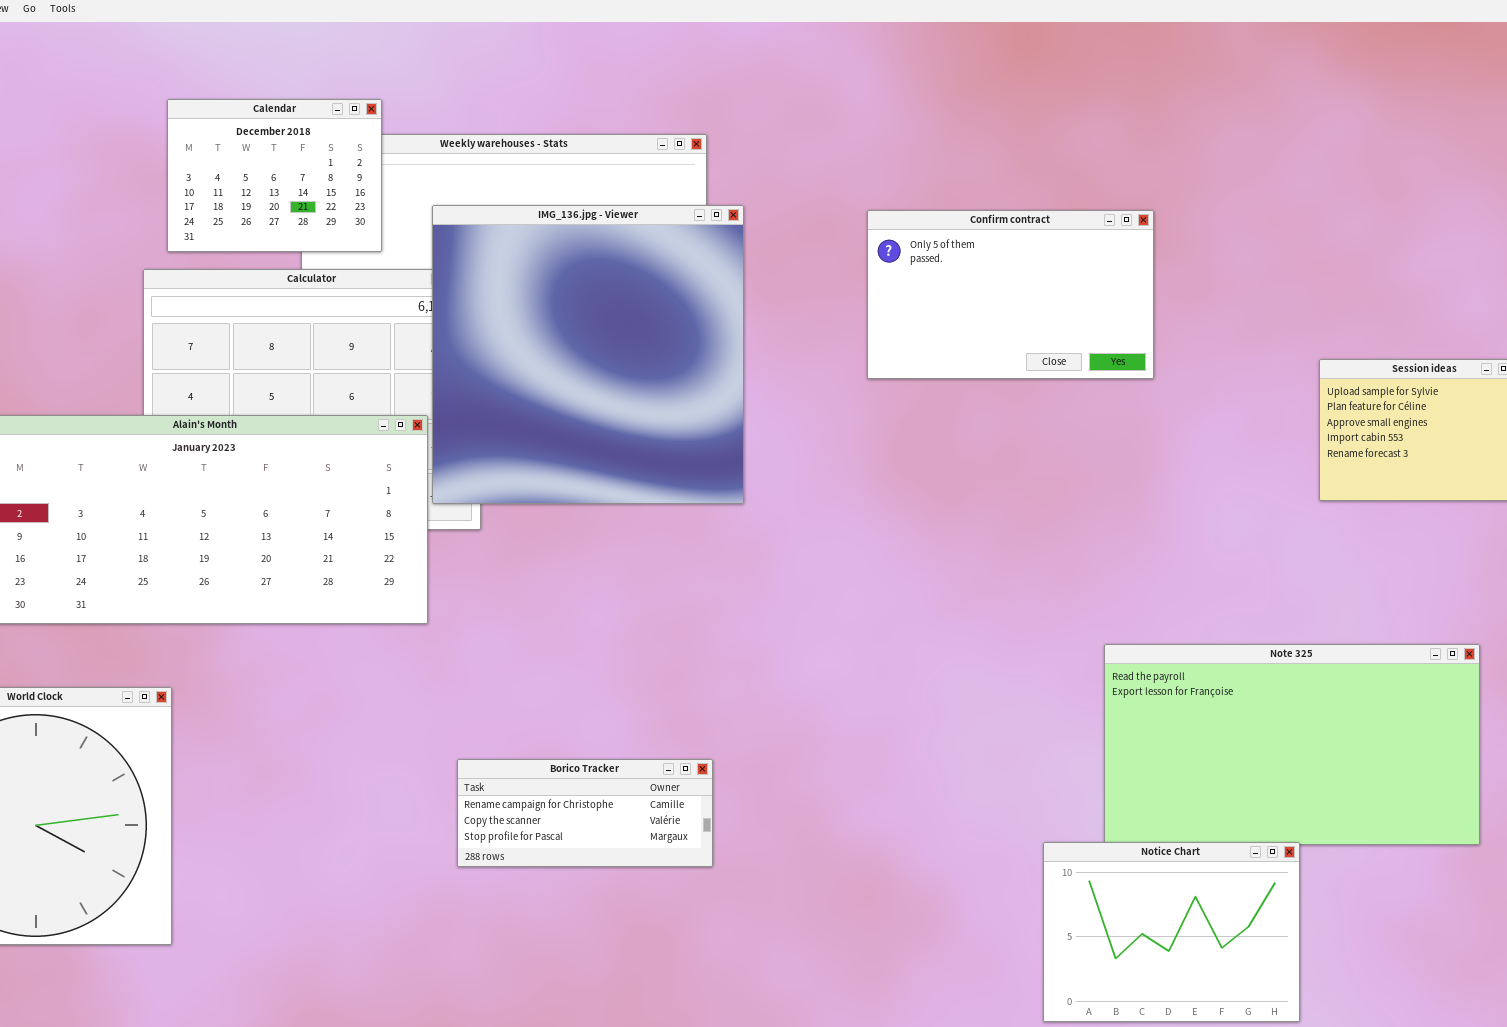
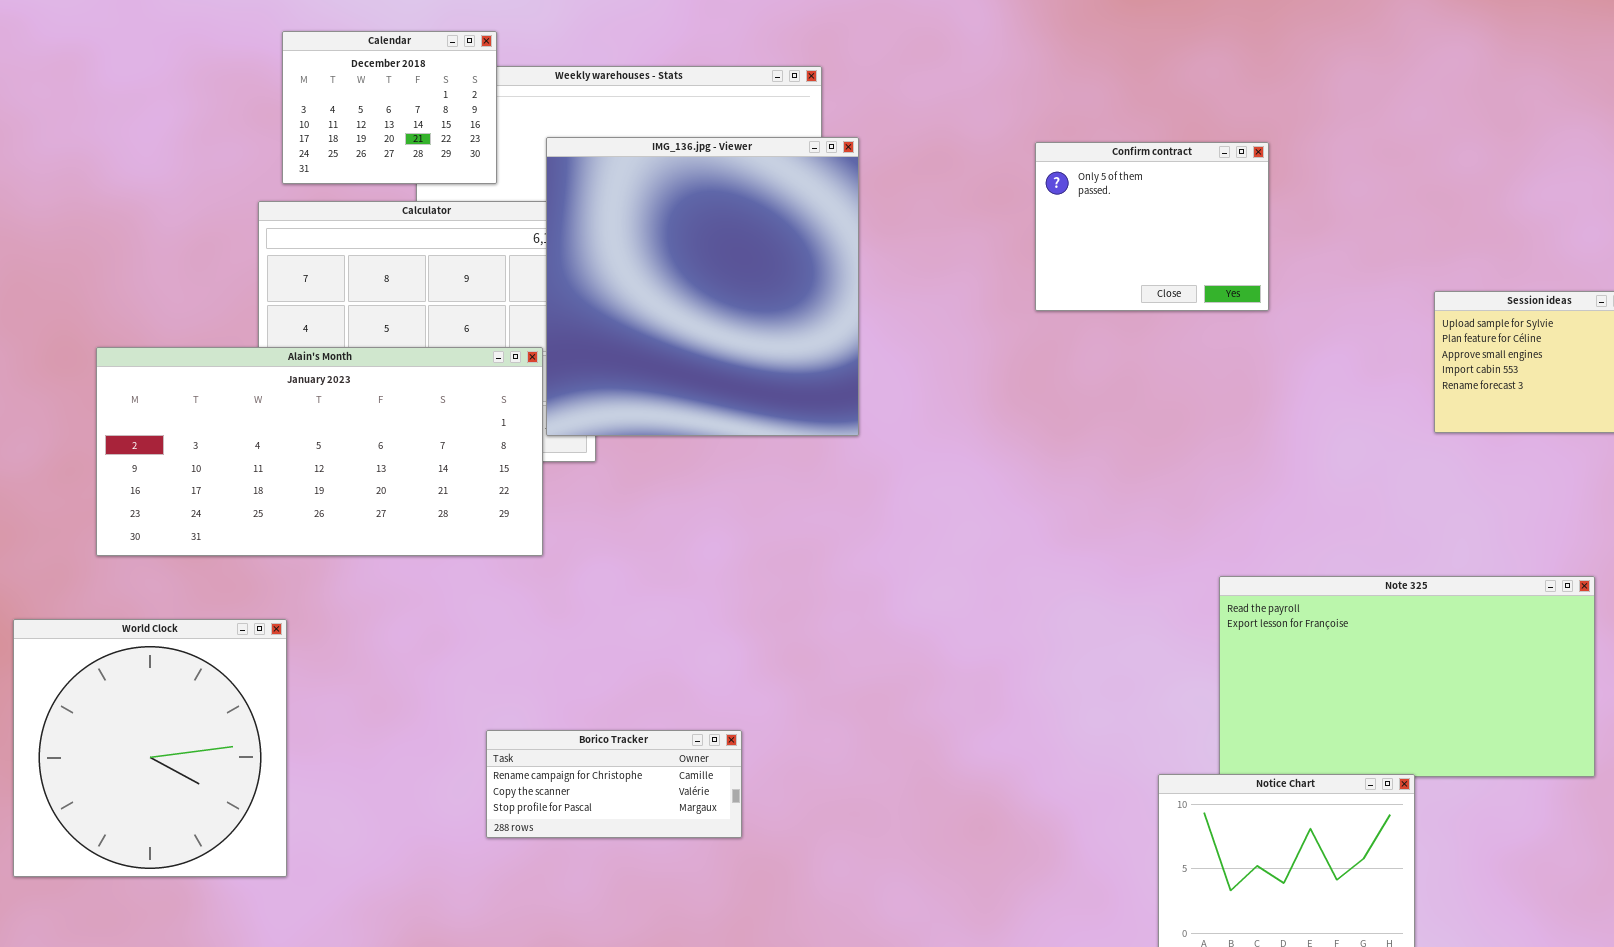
Confirm contract: [867,210,1154,379] -> [1035,142,1269,311], resized
Borico Tracker: [457,759,713,867] -> [486,730,742,838], moved

